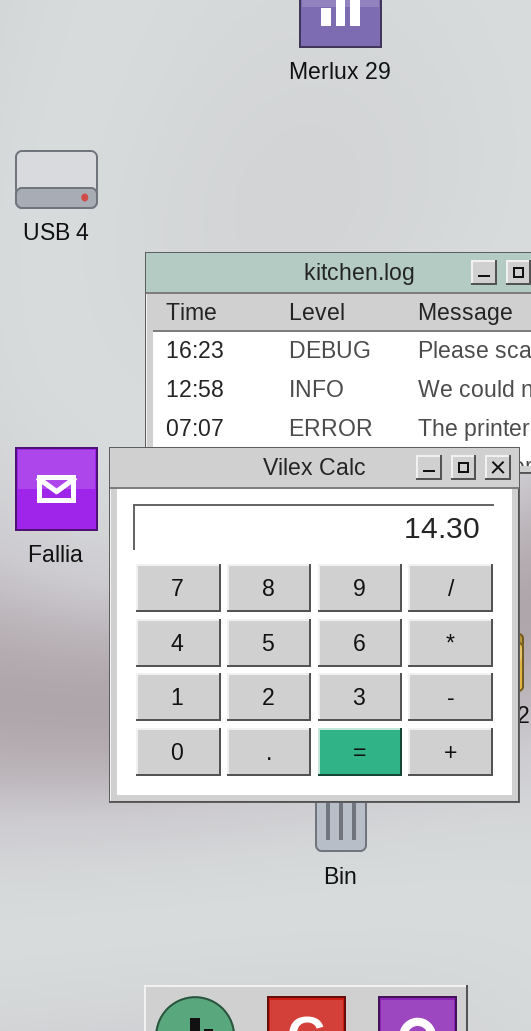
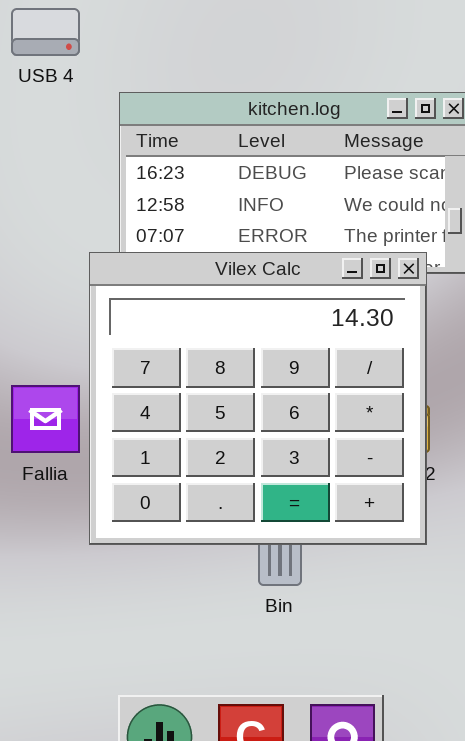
Fallia: [15,447,98,531] -> [11,385,80,453], moved

